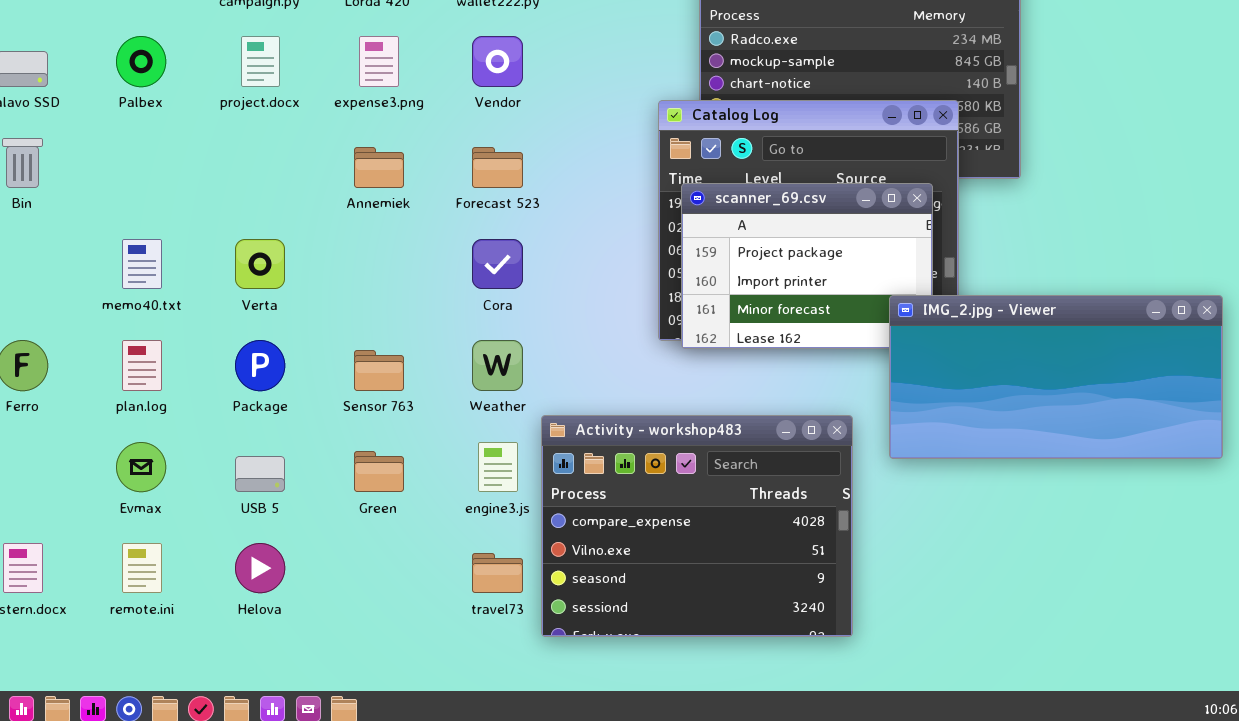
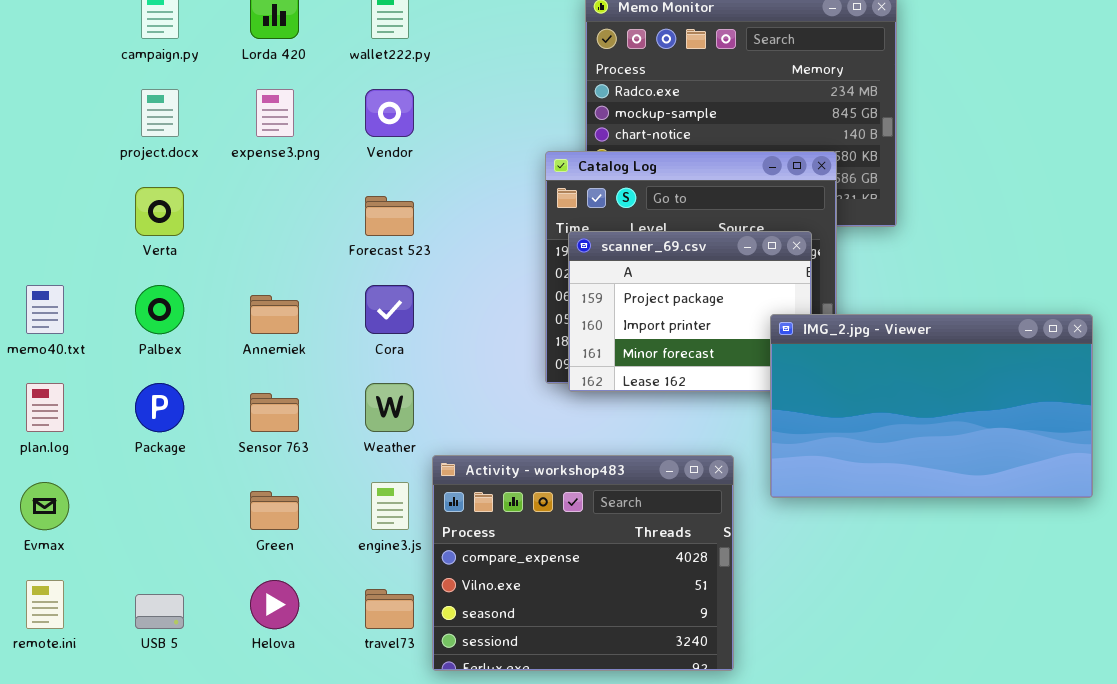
Palbex: [116,36,166,87] -> [135,285,184,334], moved
Annemiek: [354,147,404,188] -> [250,295,299,334], moved
Verta: [235,239,285,289] -> [135,187,184,236], moved
IMG_2.jpg - Viewer: [889,295,1223,459] -> [770,314,1093,498], resized
USB 5: [235,456,285,492] -> [135,594,184,629], moved
Helova: [235,543,285,593] -> [250,580,299,629], moved

